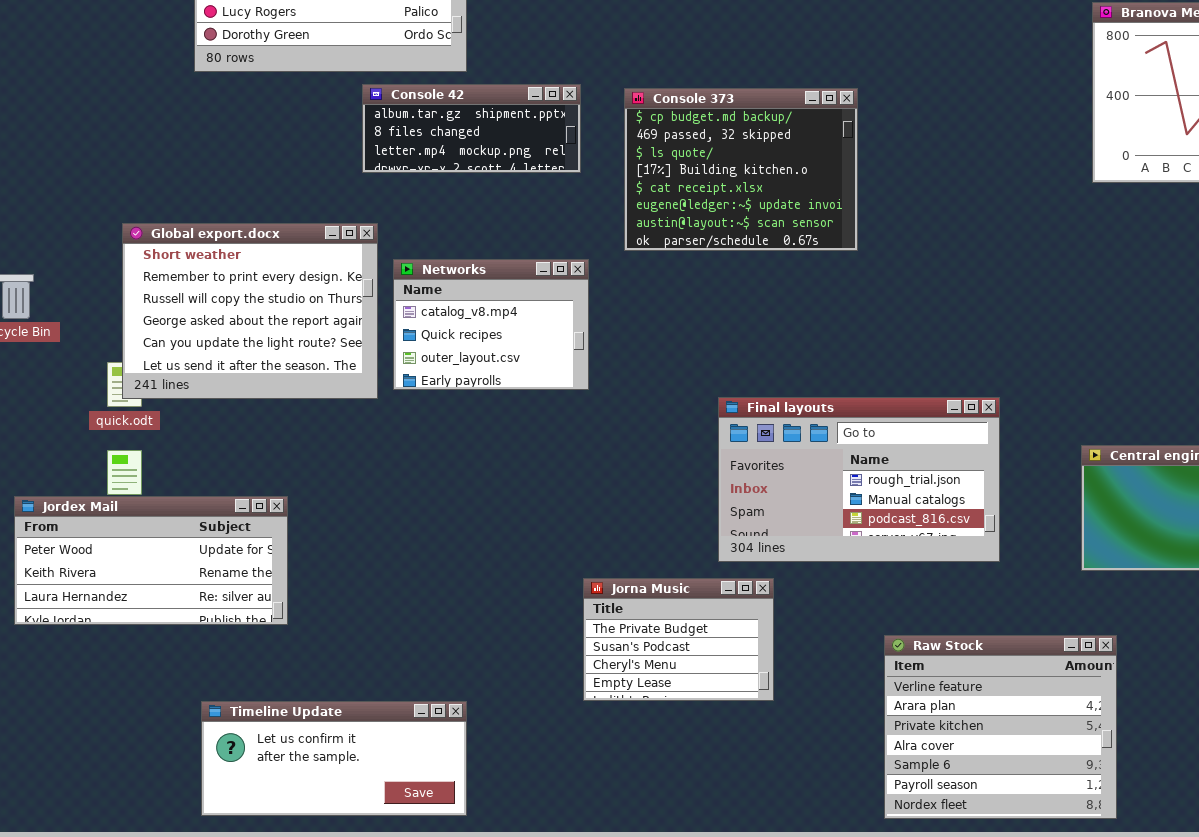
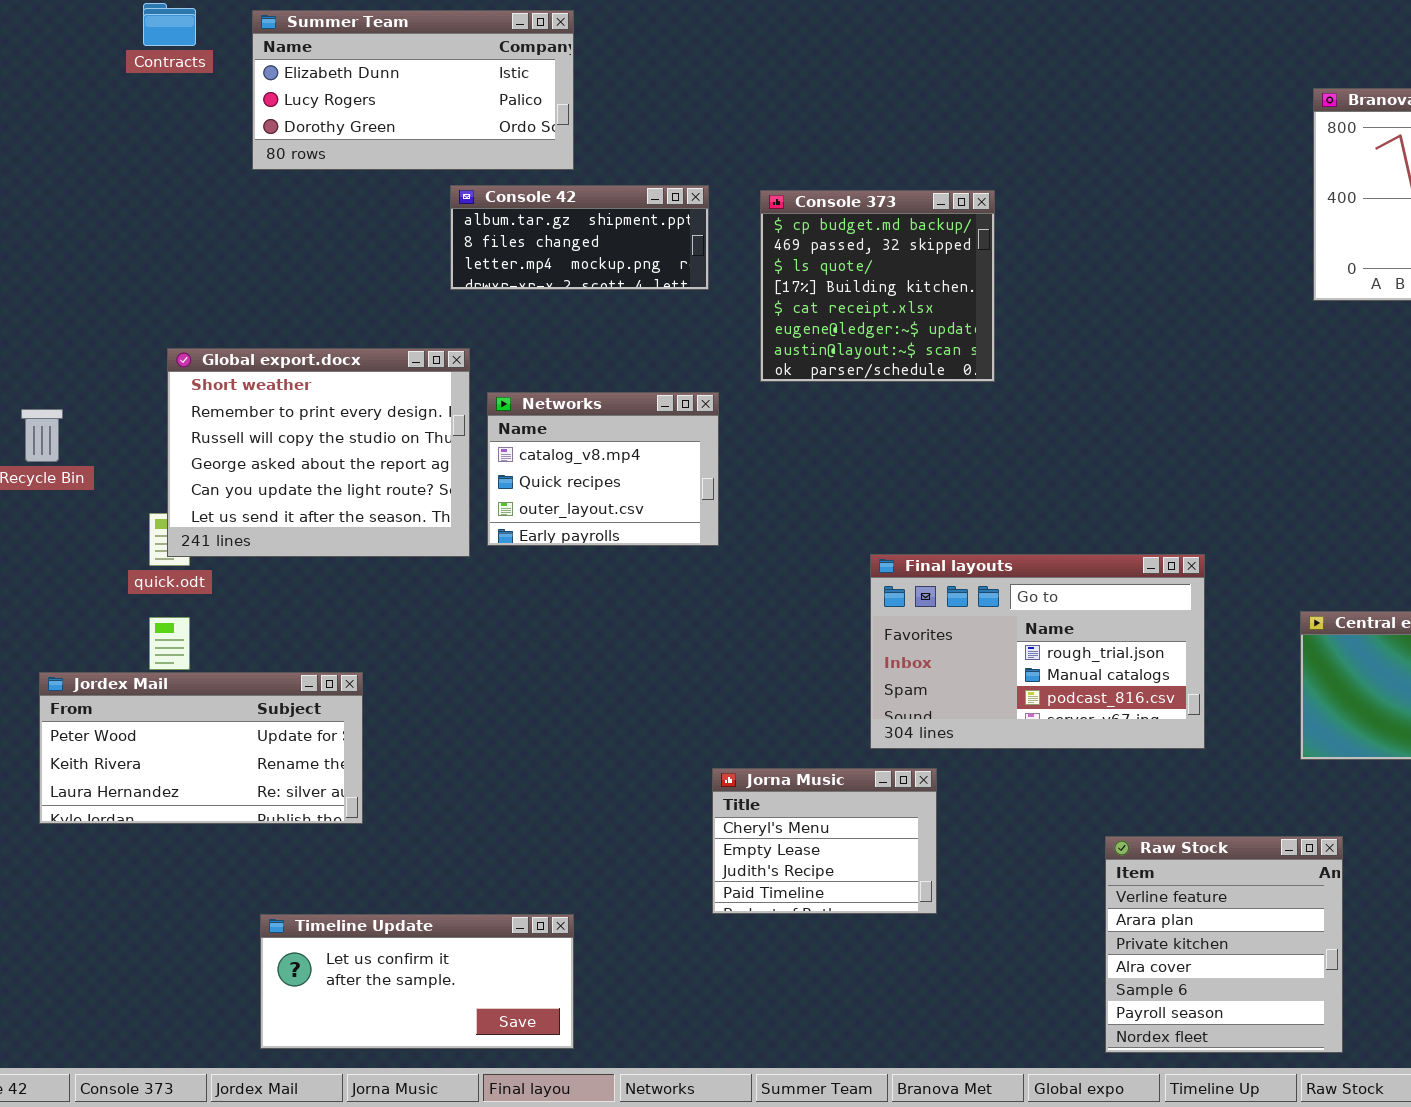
Console 373: [624,88,858,251] -> [760,190,995,382], resized
Jorna Music: [583,578,774,701] -> [712,768,937,914], scrolled down 2 rows
Raw Stock: [884,635,1117,819] -> [1105,836,1343,1053], resized

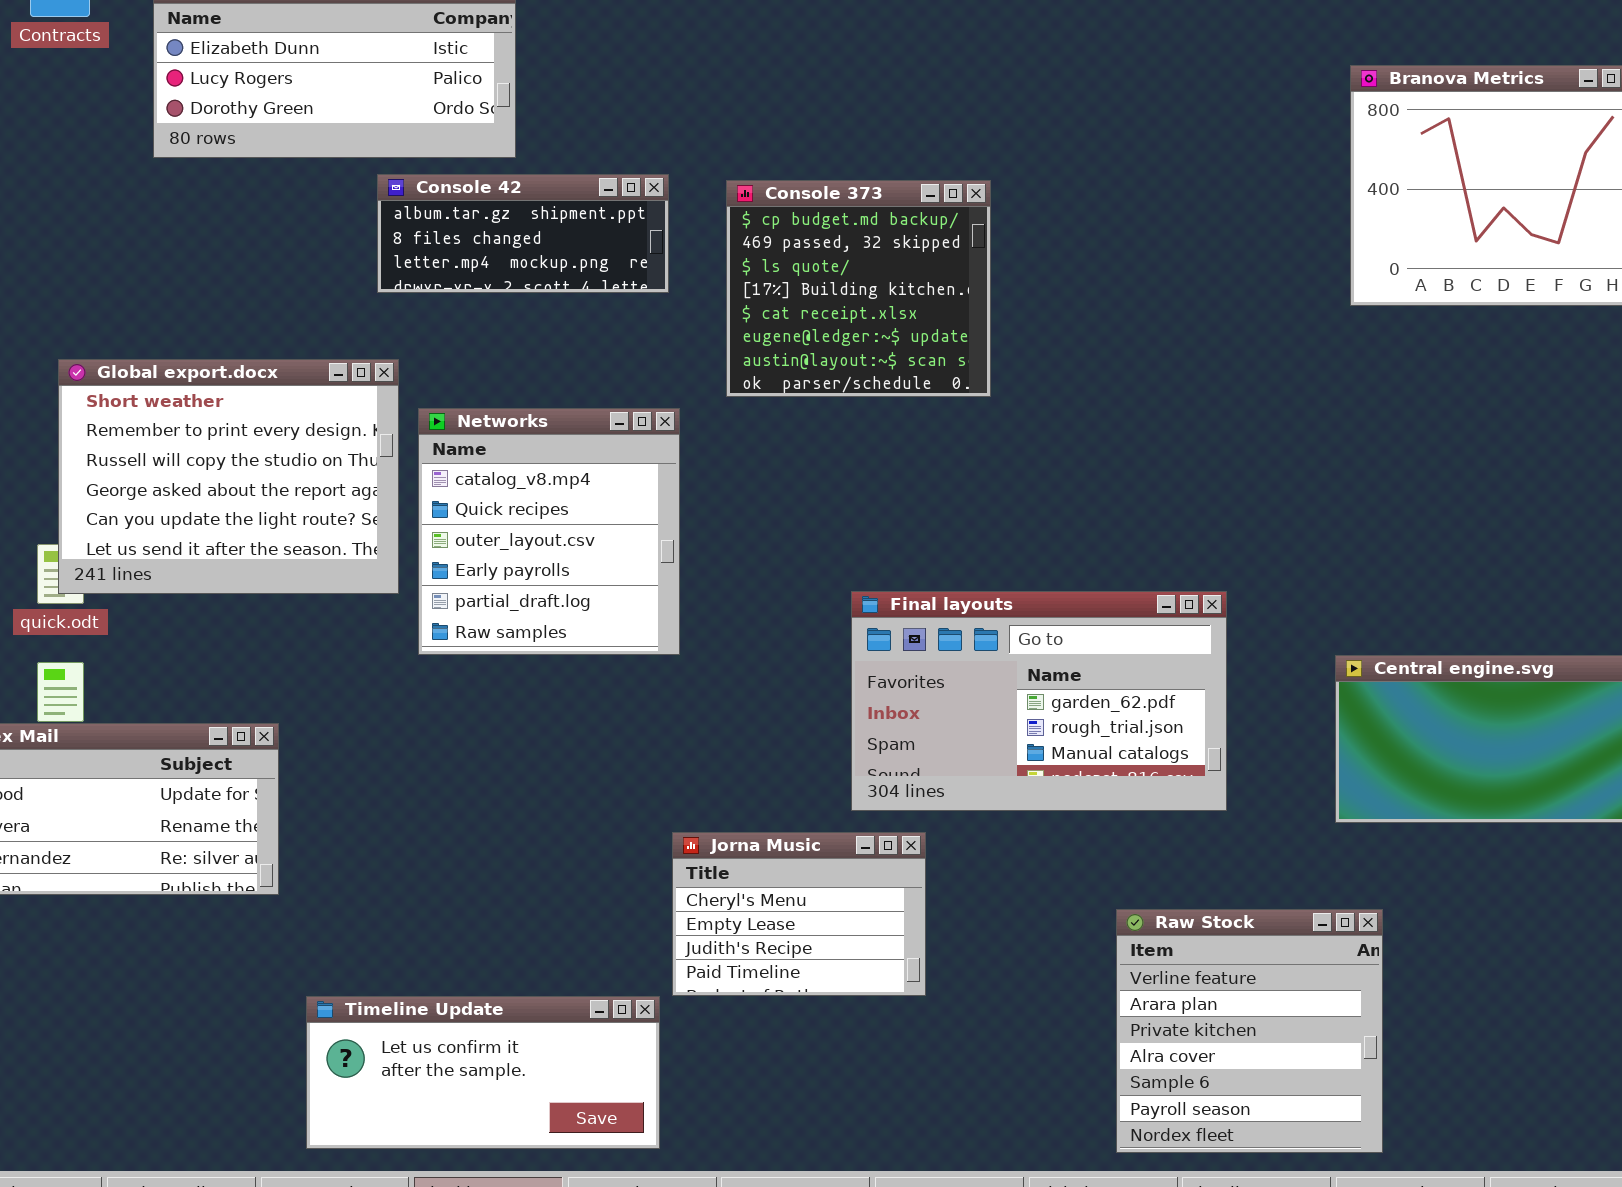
Networks: [487,392,719,546] -> [418,408,680,655], resized
Final layouts: [870,554,1205,749] -> [851,591,1227,811], scrolled up 1 row
Timeline Update: [260,914,574,1049] -> [306,996,660,1149], moved

